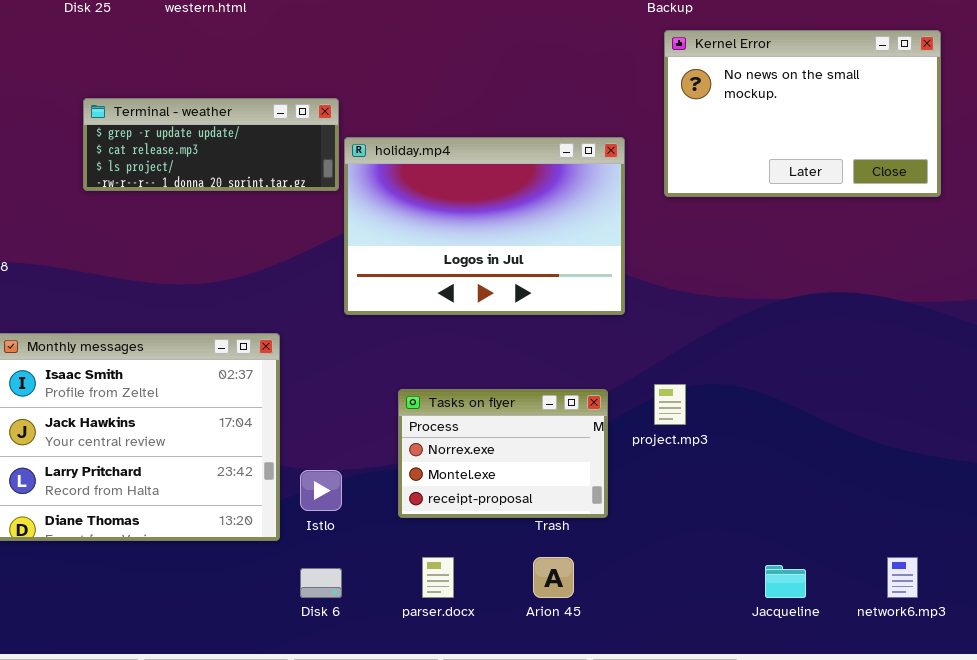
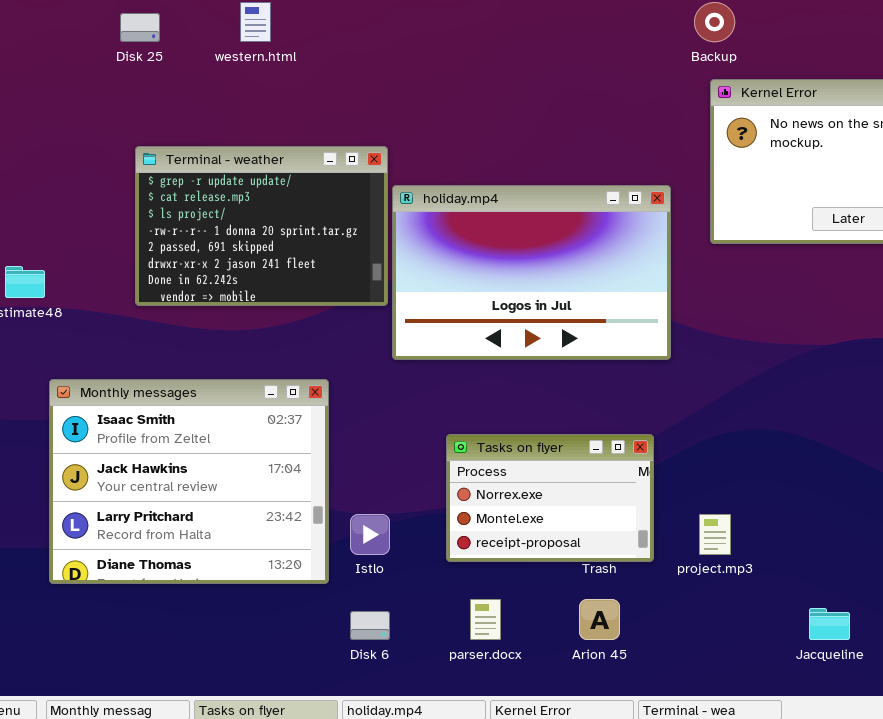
Terminal - weather: [83,98,339,191] -> [135,146,388,306], resized
project.mp3: [654,384,686,425] -> [699,514,731,555], moved

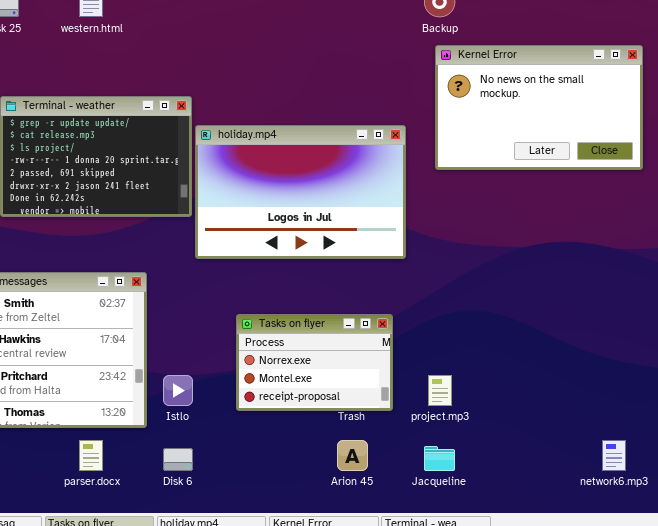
parser.docx: [470,599,501,640] -> [79,440,103,471], moved
Jacqueline: [809,608,850,640] -> [424,446,455,471], moved

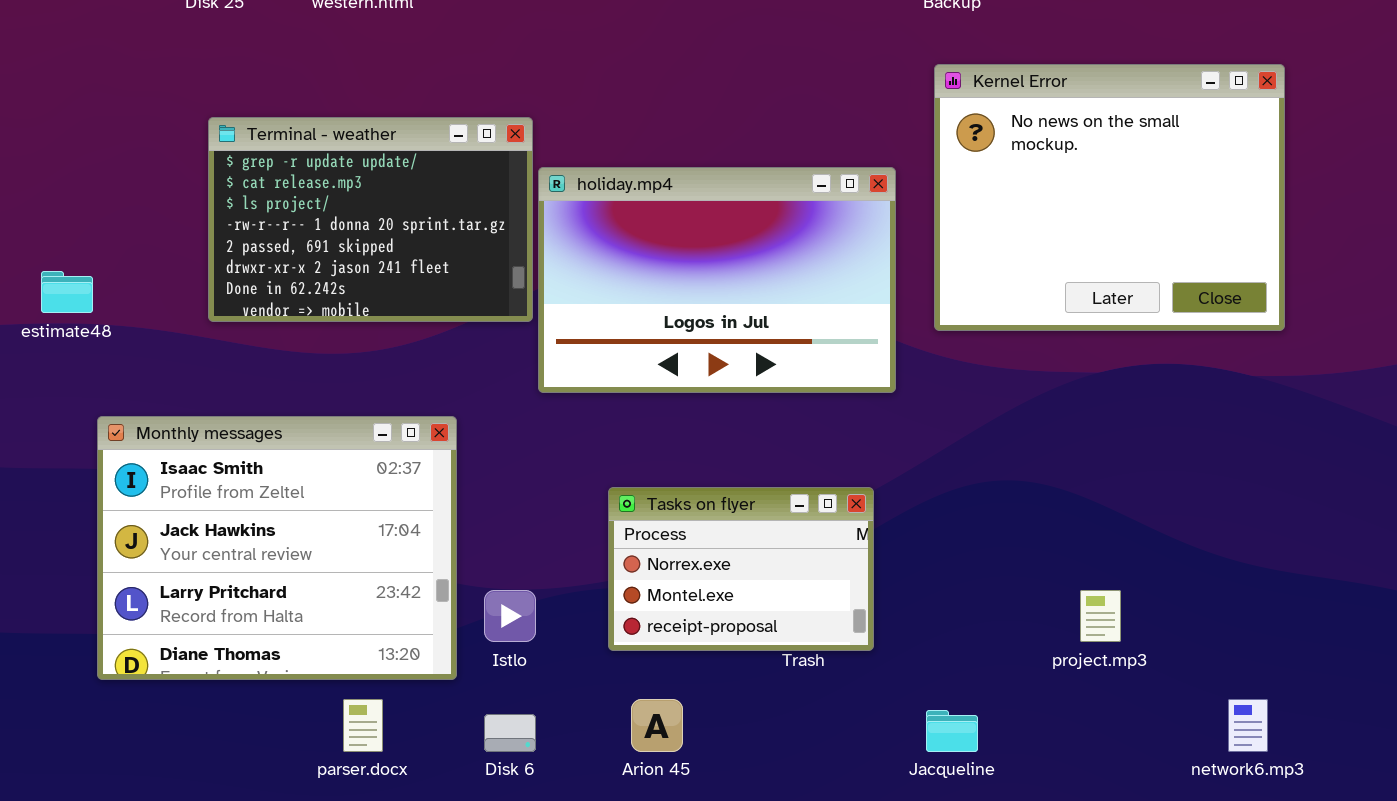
Kernel Error: [435,45,643,170] -> [934,64,1285,331], moved, resized
project.mp3: [428,375,452,406] -> [1080,590,1121,642], moved
Arion 45: [337,440,368,471] -> [631,699,683,752], moved

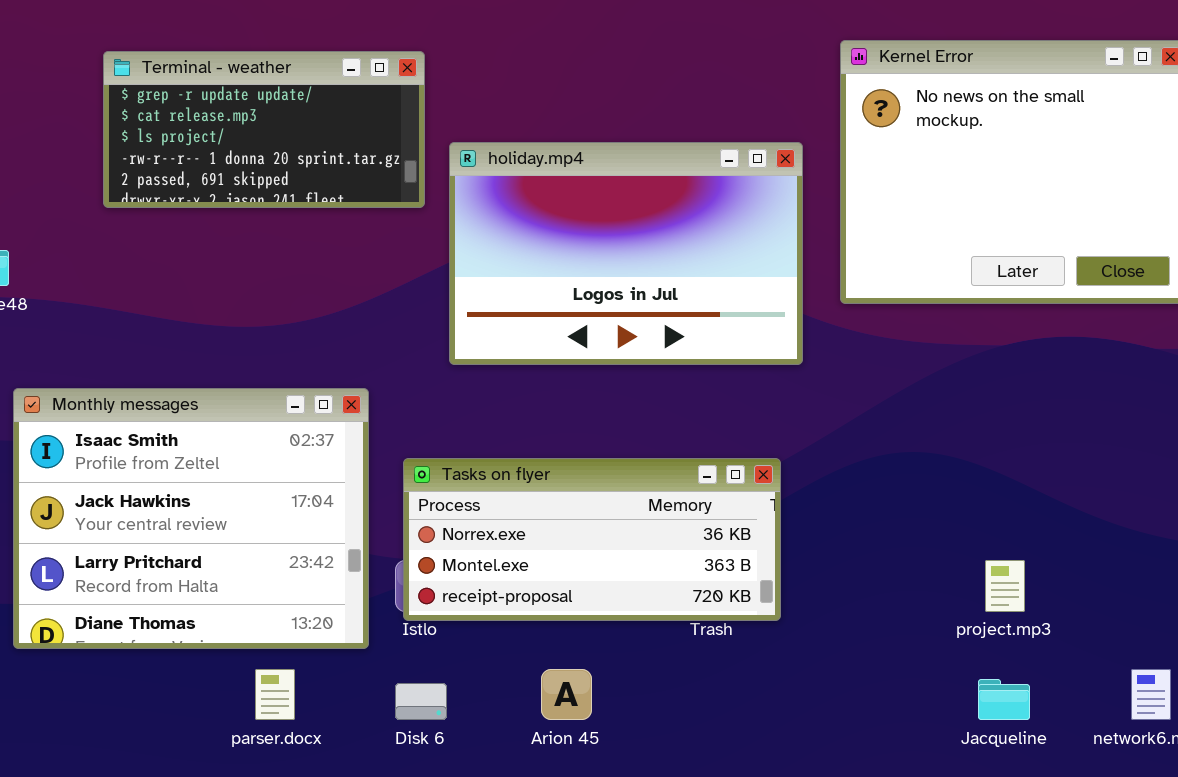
Terminal - weather: [208,117,533,322] -> [103,51,425,208], moved, resized
Tasks on flyer: [608,487,874,651] -> [403,458,781,621], resized
Jacqueline: [926,710,978,752] -> [978,679,1030,720], moved

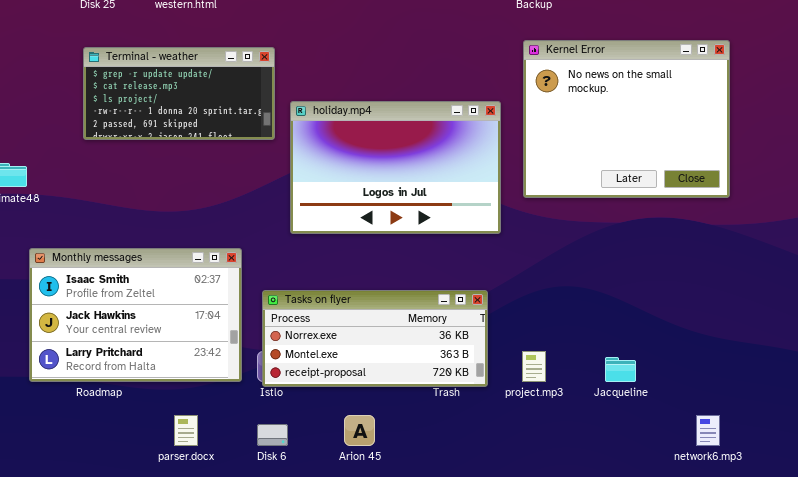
Monthly messages: [13,388,369,649] -> [29,248,242,382], resized
project.mp3: [985,560,1025,612] -> [522,351,546,382], moved
Jacqueline: [978,679,1030,720] -> [605,357,636,382], moved

